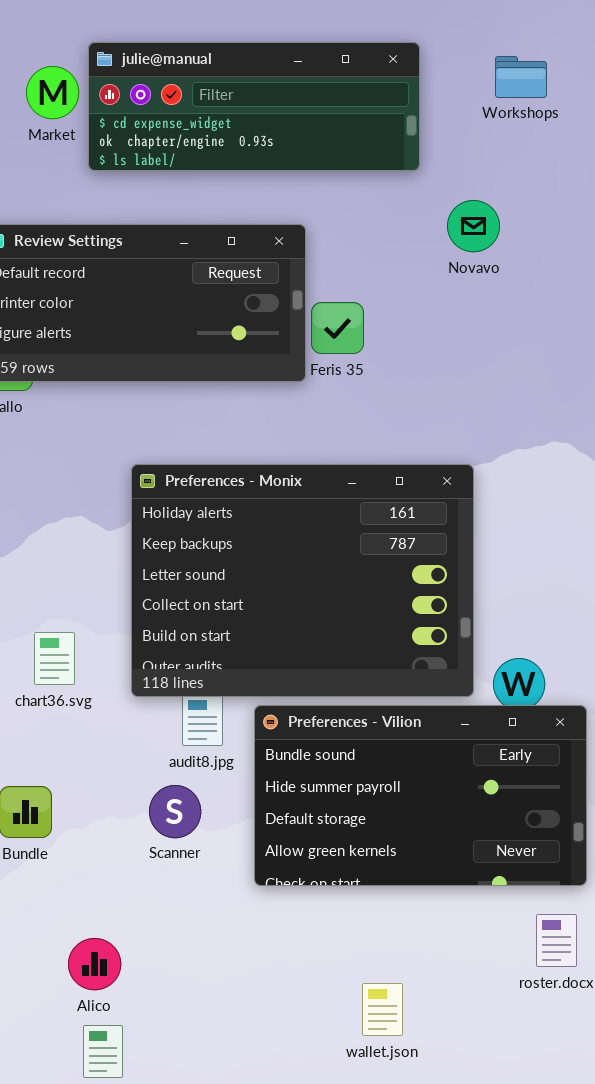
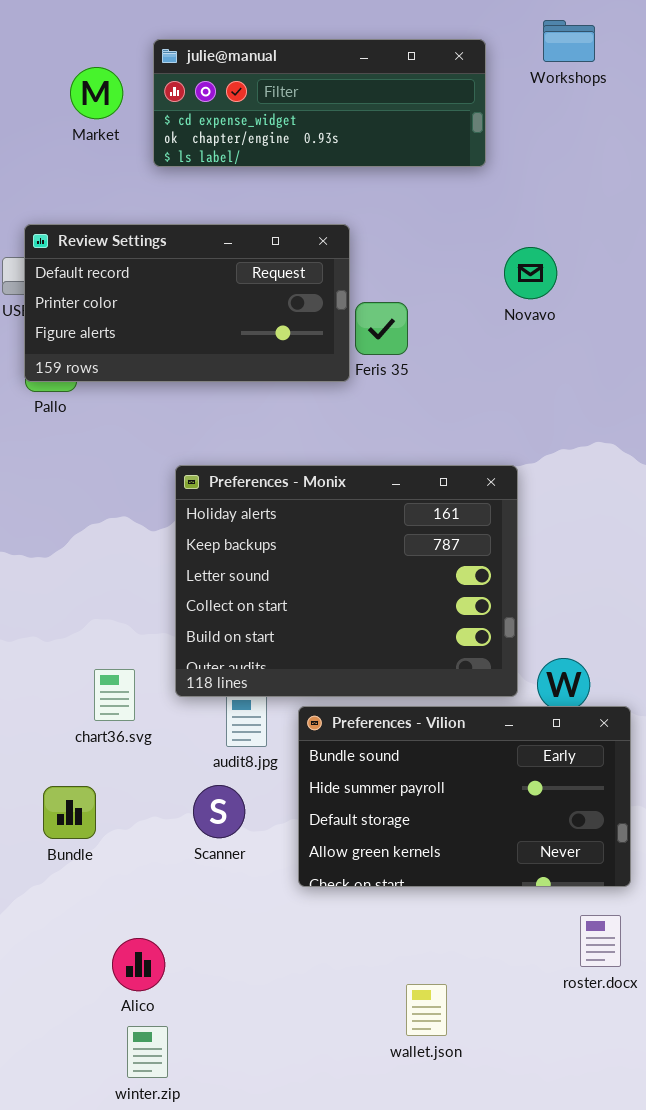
julie@manual: [88,42,420,171] -> [153,39,486,167], moved
Workshops: [495,56,547,98] -> [543,20,595,62], moved
Novavo: [447,200,500,252] -> [504,247,557,299], moved
chart36.svg: [34,632,75,685] -> [94,669,135,721], moved

